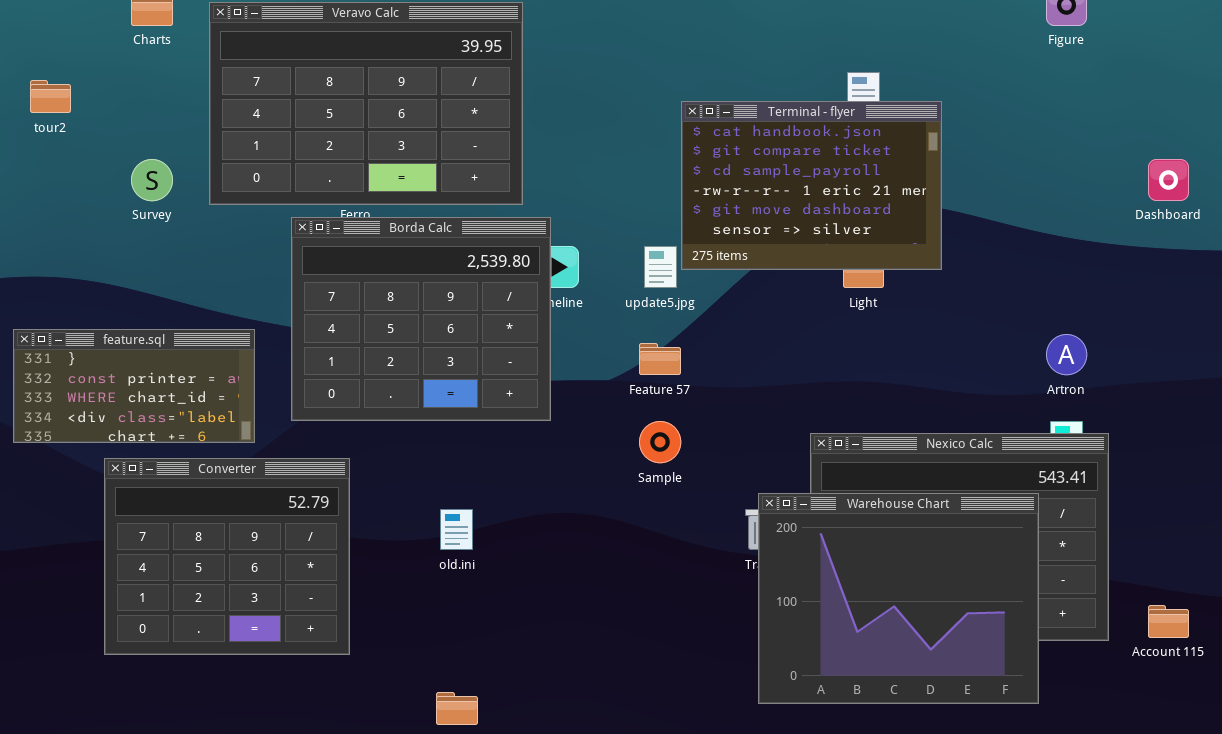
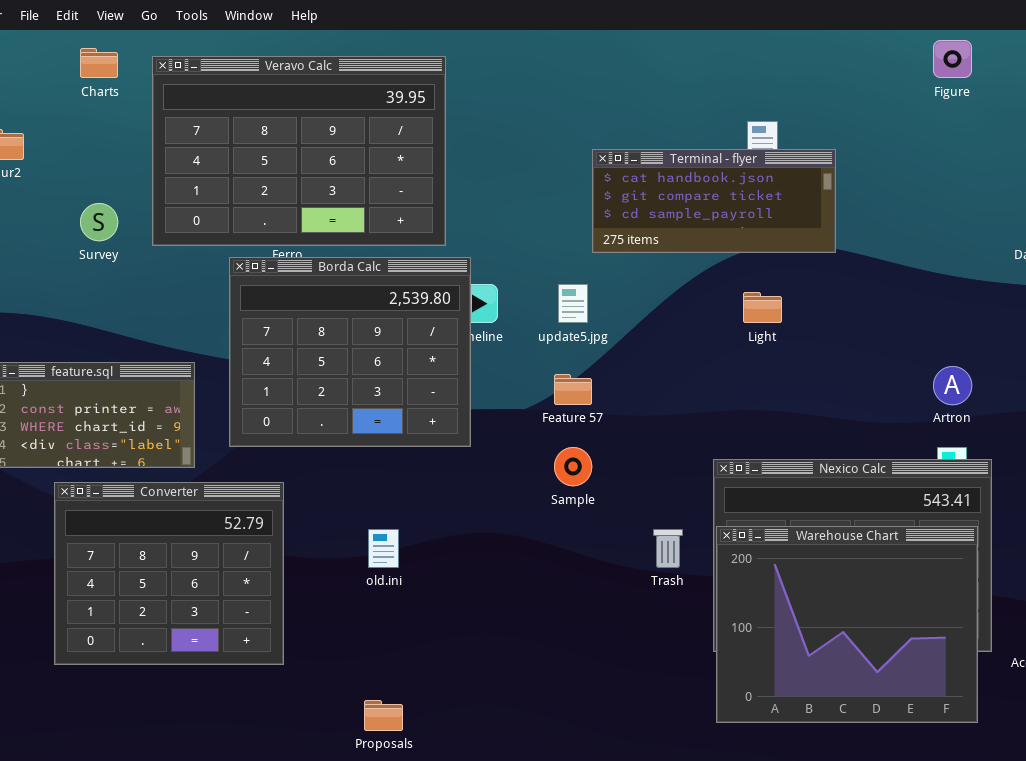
Terminal - flyer: [681,101,942,270] -> [592,149,836,253], resized
Warehouse Chart: [758,493,1039,704] -> [716,526,978,723], moved

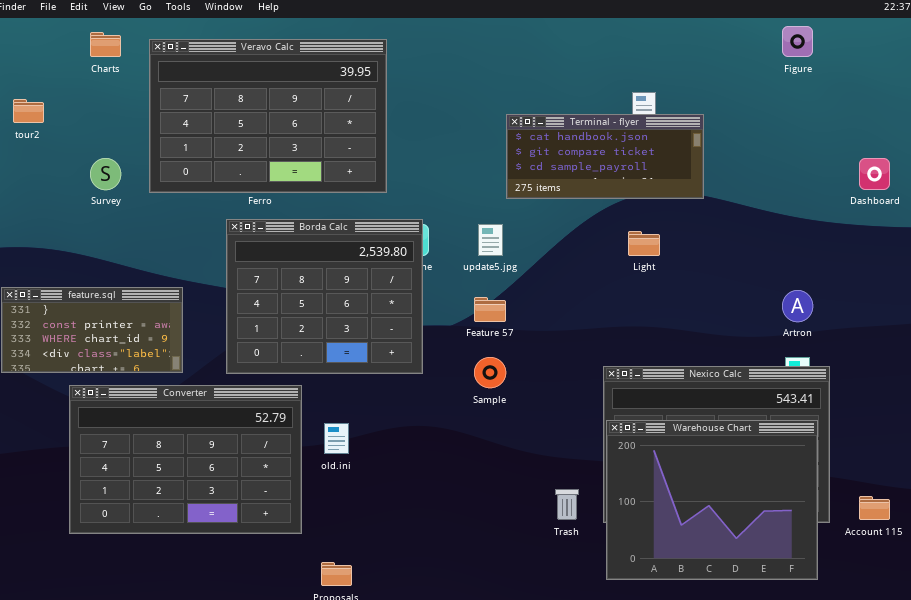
Borda Calc: [229,257,471,447] -> [226,219,423,374], moved
Converter: [54,482,284,665] -> [69,385,302,534], resized
Trash: [653,529,683,568] -> [555,489,579,520], moved

